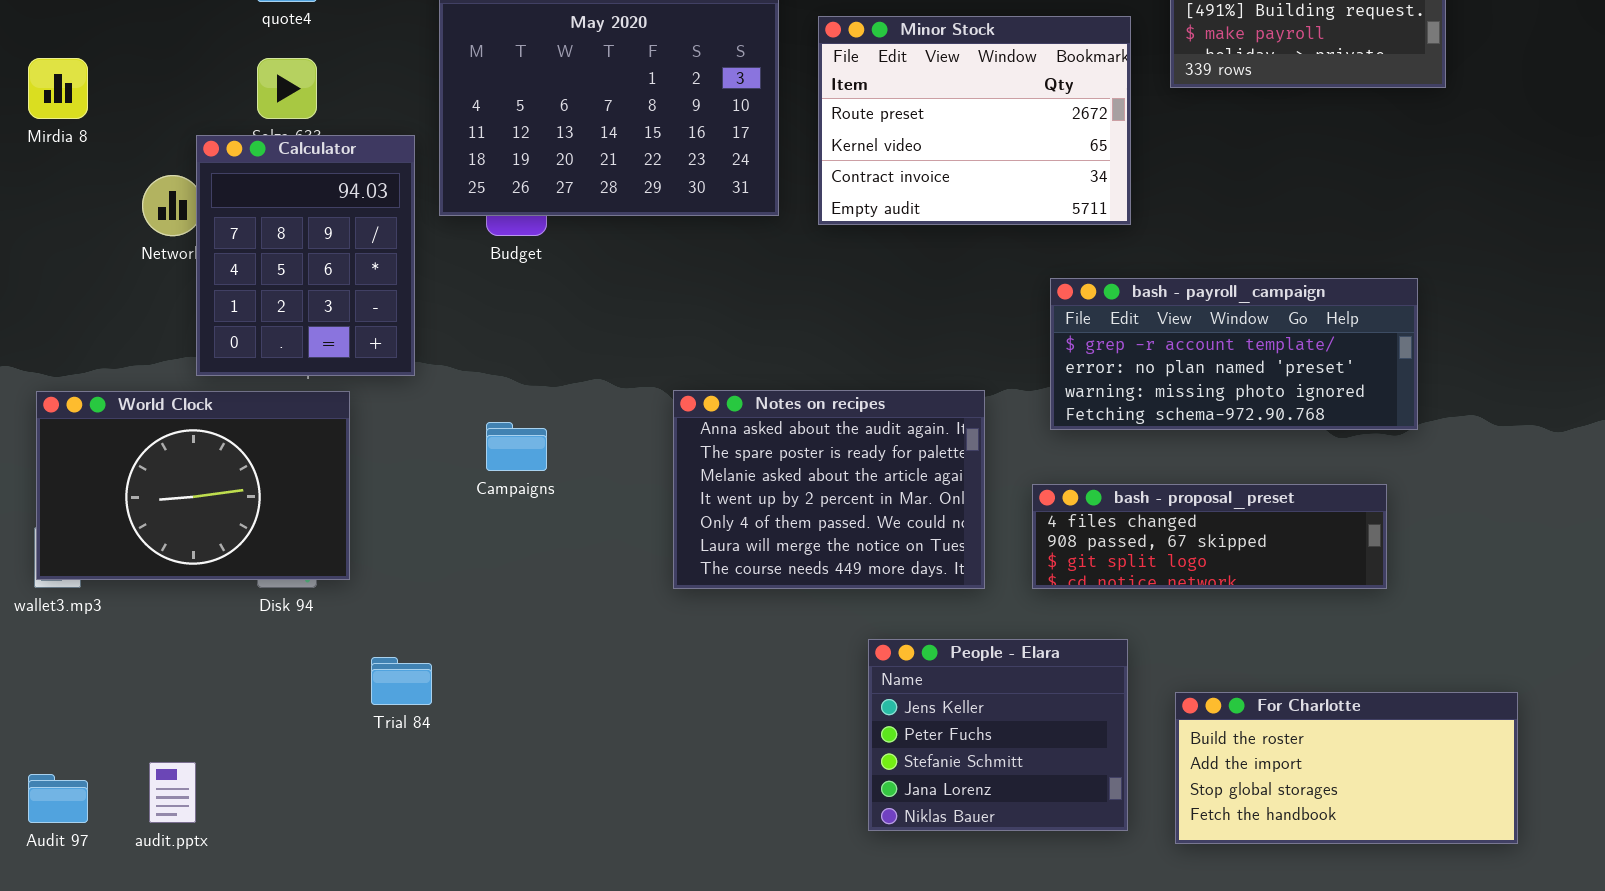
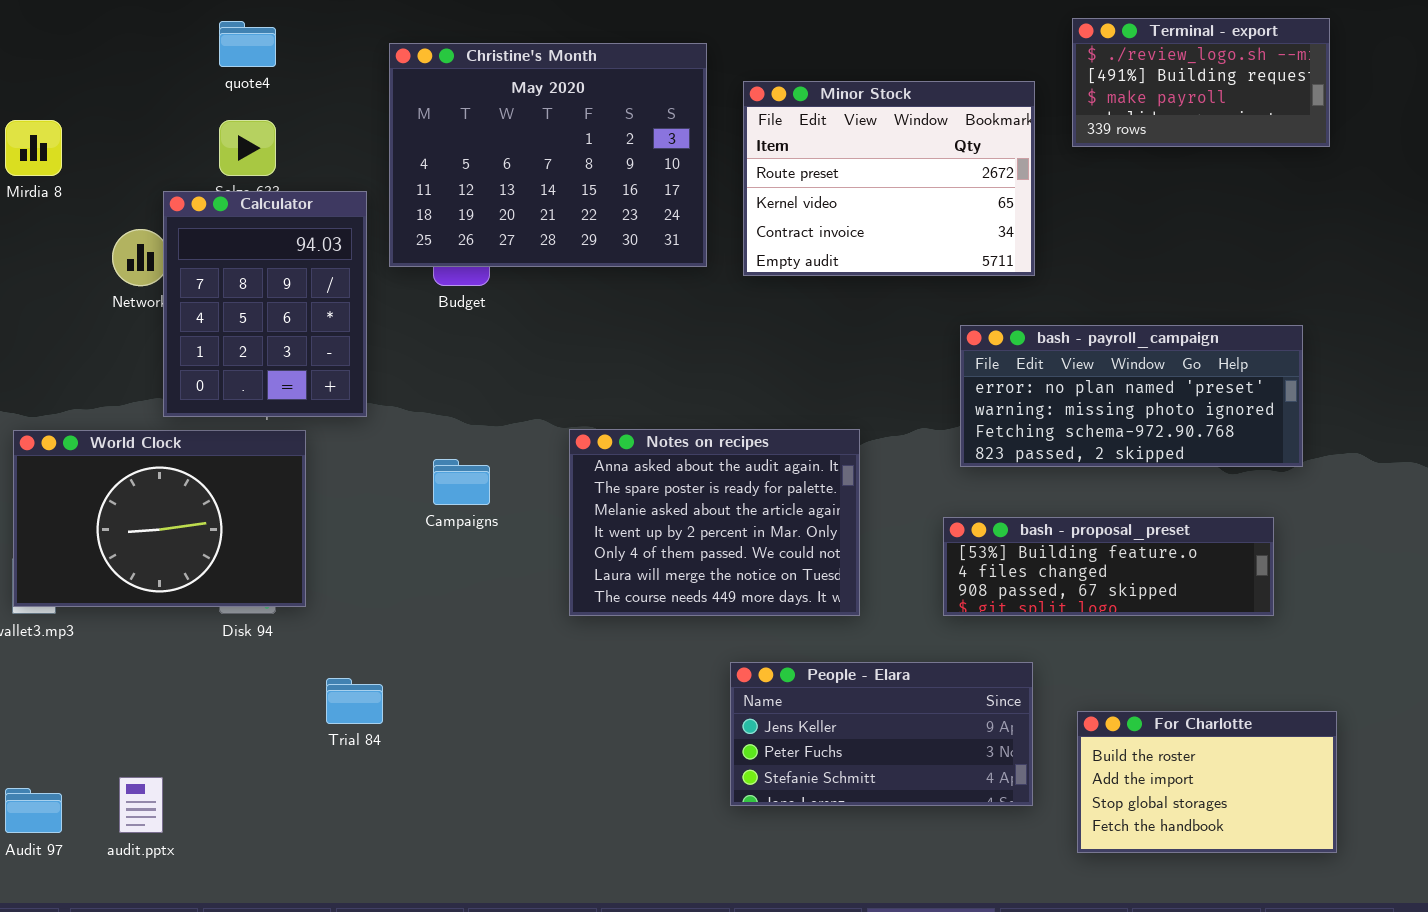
bash - payroll_campaign: [1050,278,1418,430] -> [960,325,1303,467], scrolled down 1 row
Notes on recipes: [673,390,985,589] -> [569,429,860,616], moved
bash - proposal_preset: [1032,484,1387,589] -> [943,517,1274,616], scrolled up 1 row
People - Elara: [868,639,1128,831] -> [730,662,1033,806], resized
For Charlotte: [1175,692,1518,844] -> [1077,711,1337,853], resized

